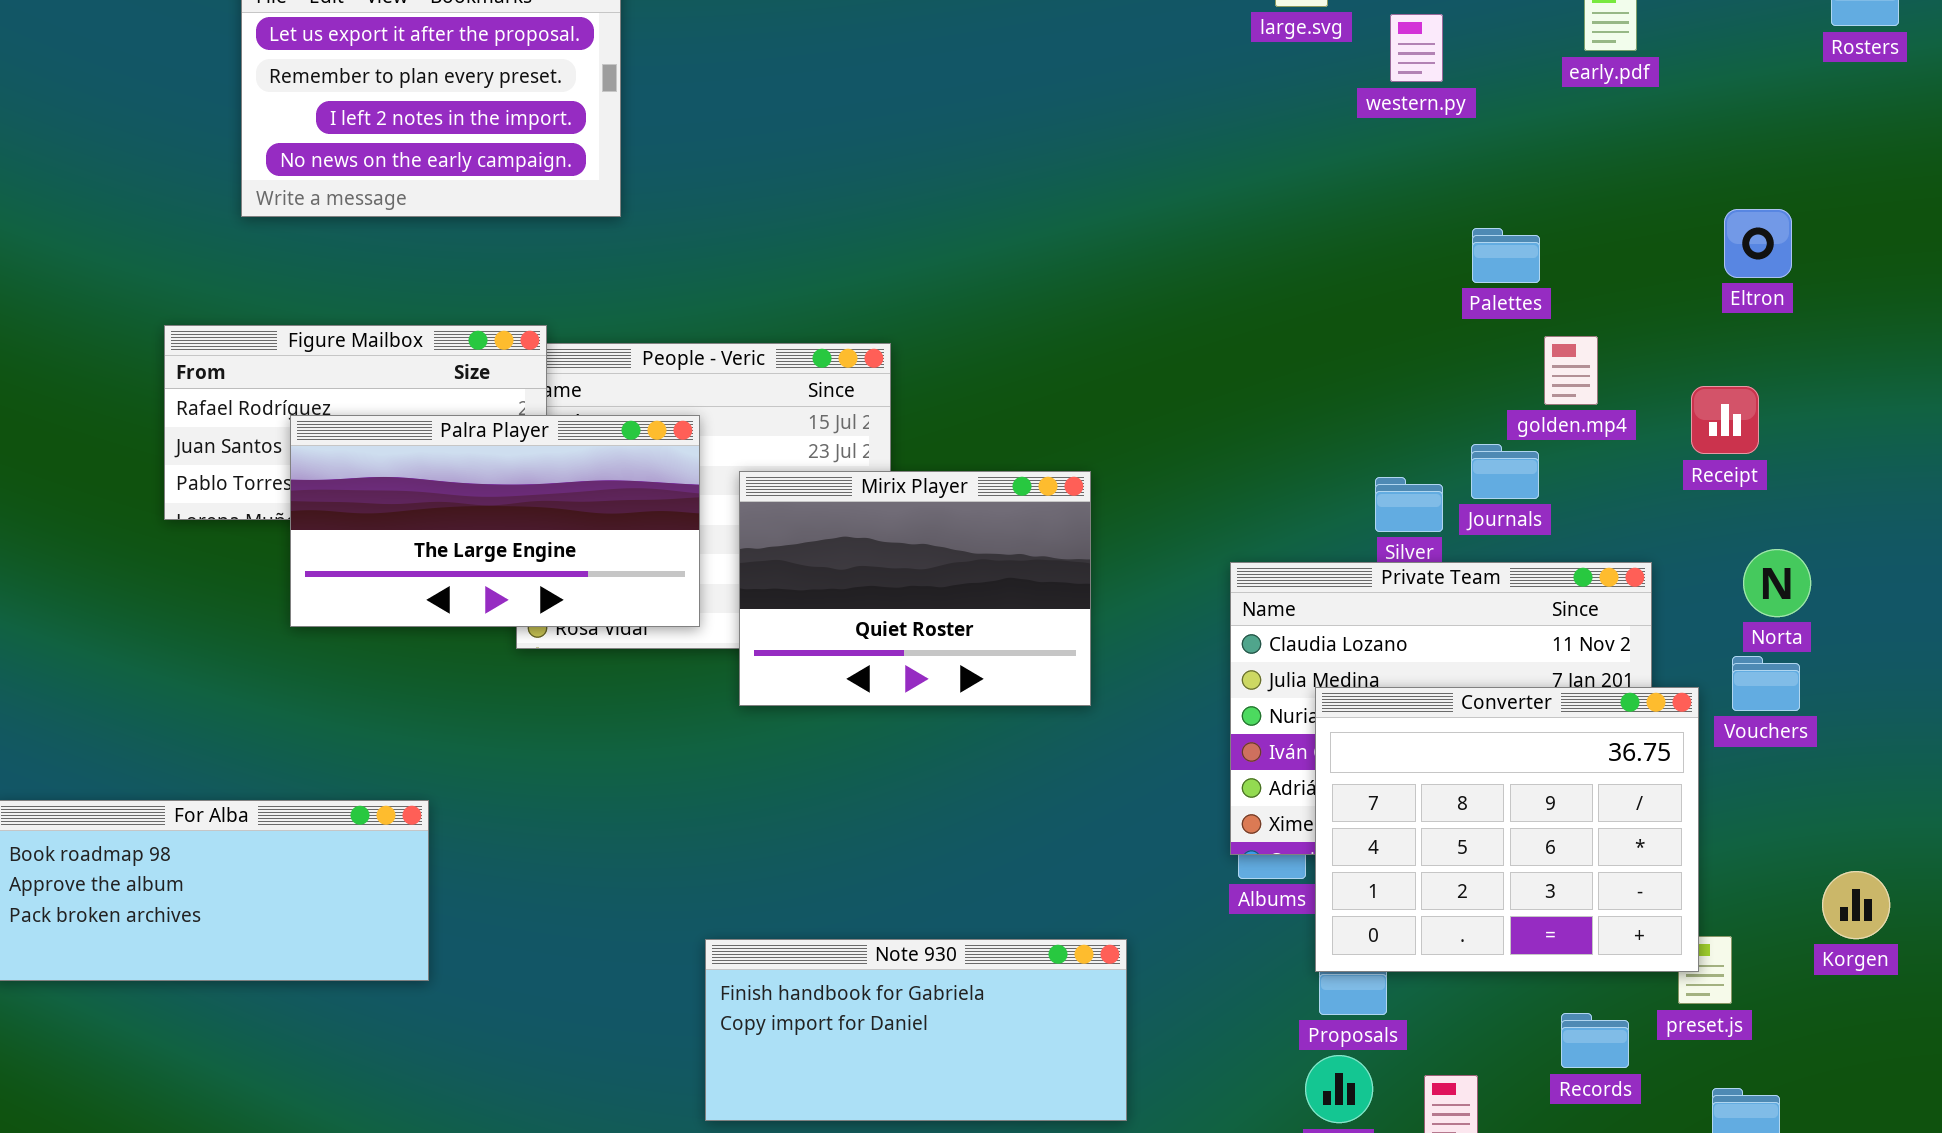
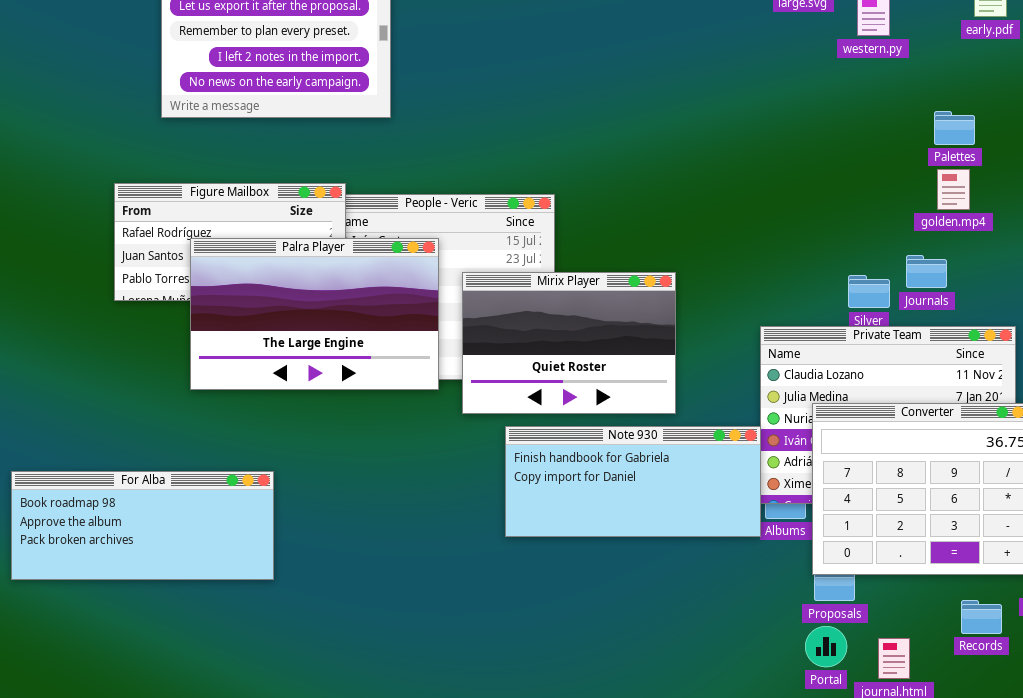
Palettes: [1472,228,1540,283] -> [934,111,975,145], moved
golden.mp4: [1544,336,1598,405] -> [937,169,970,210], moved
Palra Player: [290,415,700,627] -> [190,238,439,390], resized
Note 930: [705,939,1127,1121] -> [505,426,761,537], moved

